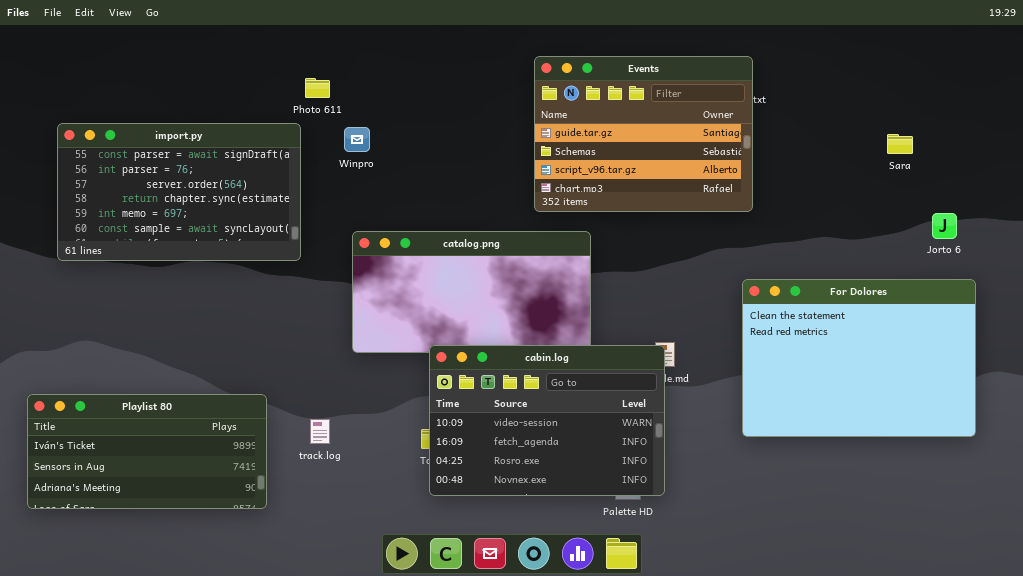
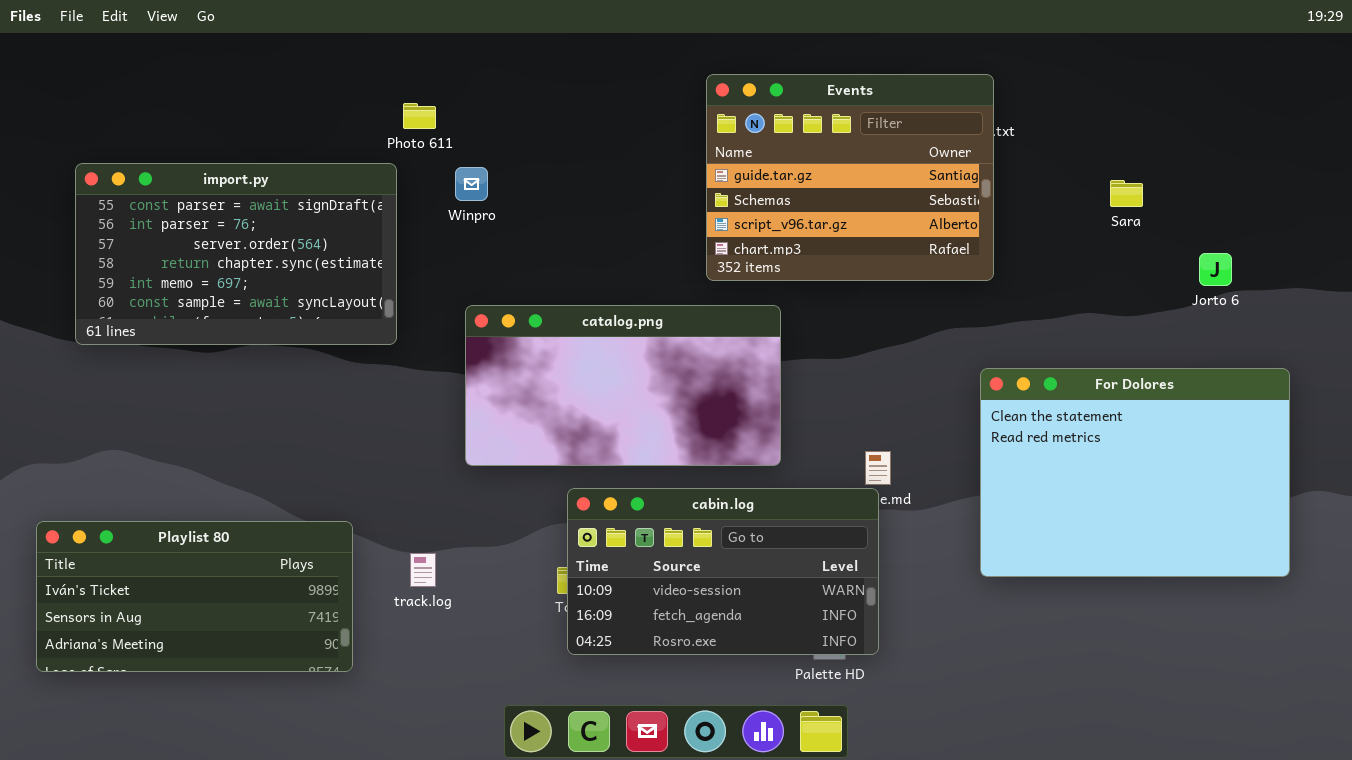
Sara: [887,134,913,154] -> [1110,180,1143,207], moved
Jorto 6: [932,213,957,239] -> [1199,253,1232,286], moved
cabin.log: [429,345,665,496] -> [567,488,879,655], resized

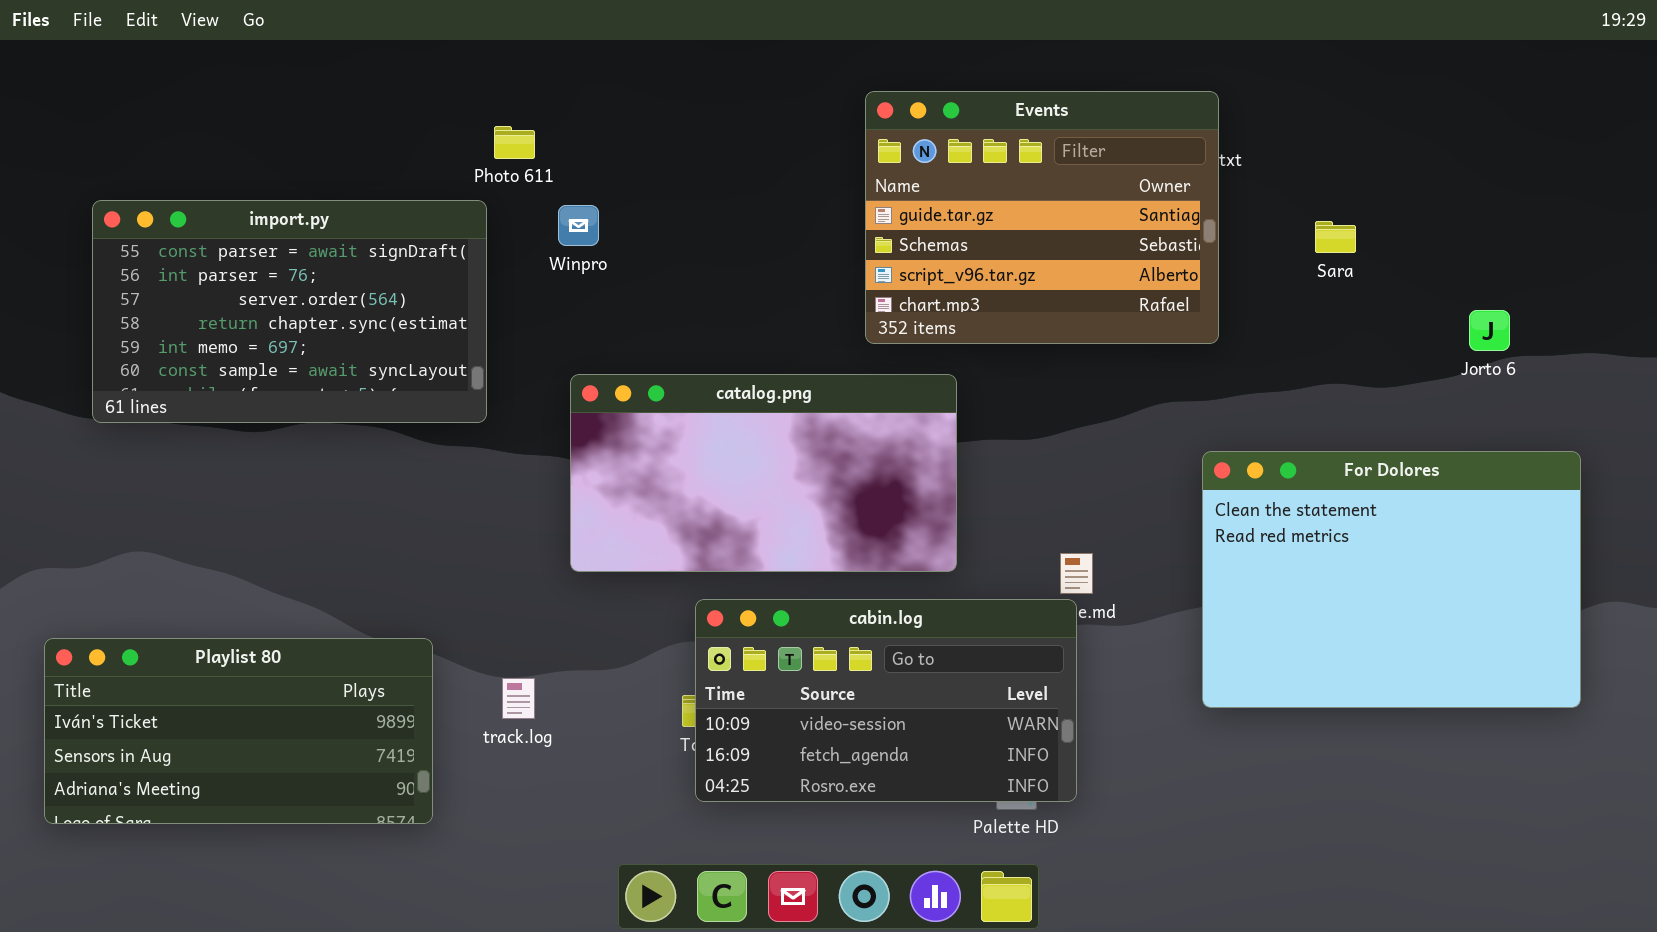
Sara: [1110,180,1143,207] -> [1315,221,1356,253], moved

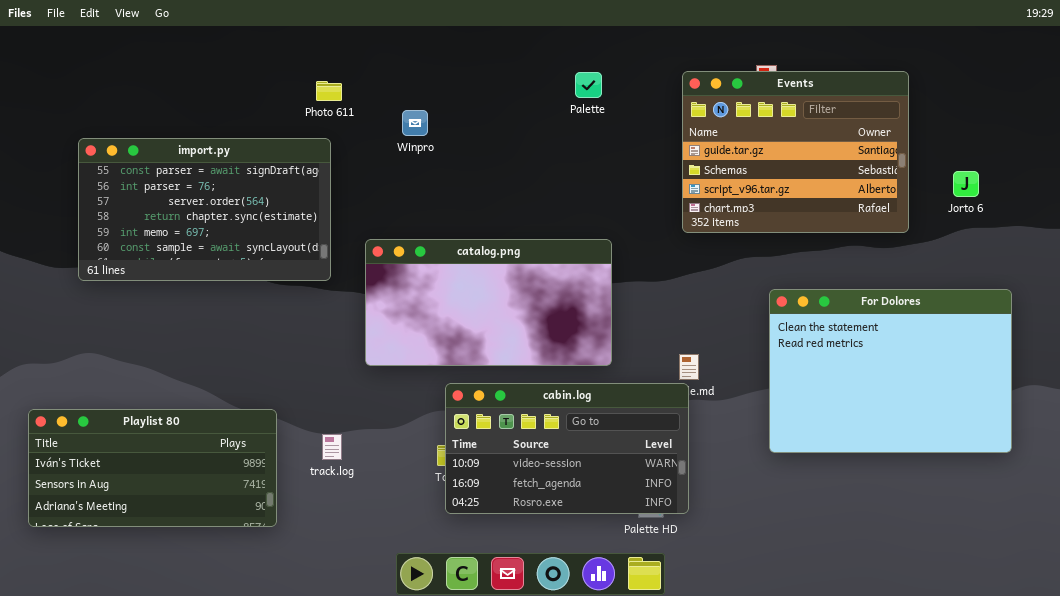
Events: [865,91,1219,344] -> [682,71,909,233], moved
import.py: [92,200,487,423] -> [78,138,331,281], moved
Winpro: [558,205,599,246] -> [402,110,428,136], moved
Jorto 6: [1469,310,1510,351] -> [953,171,979,197], moved

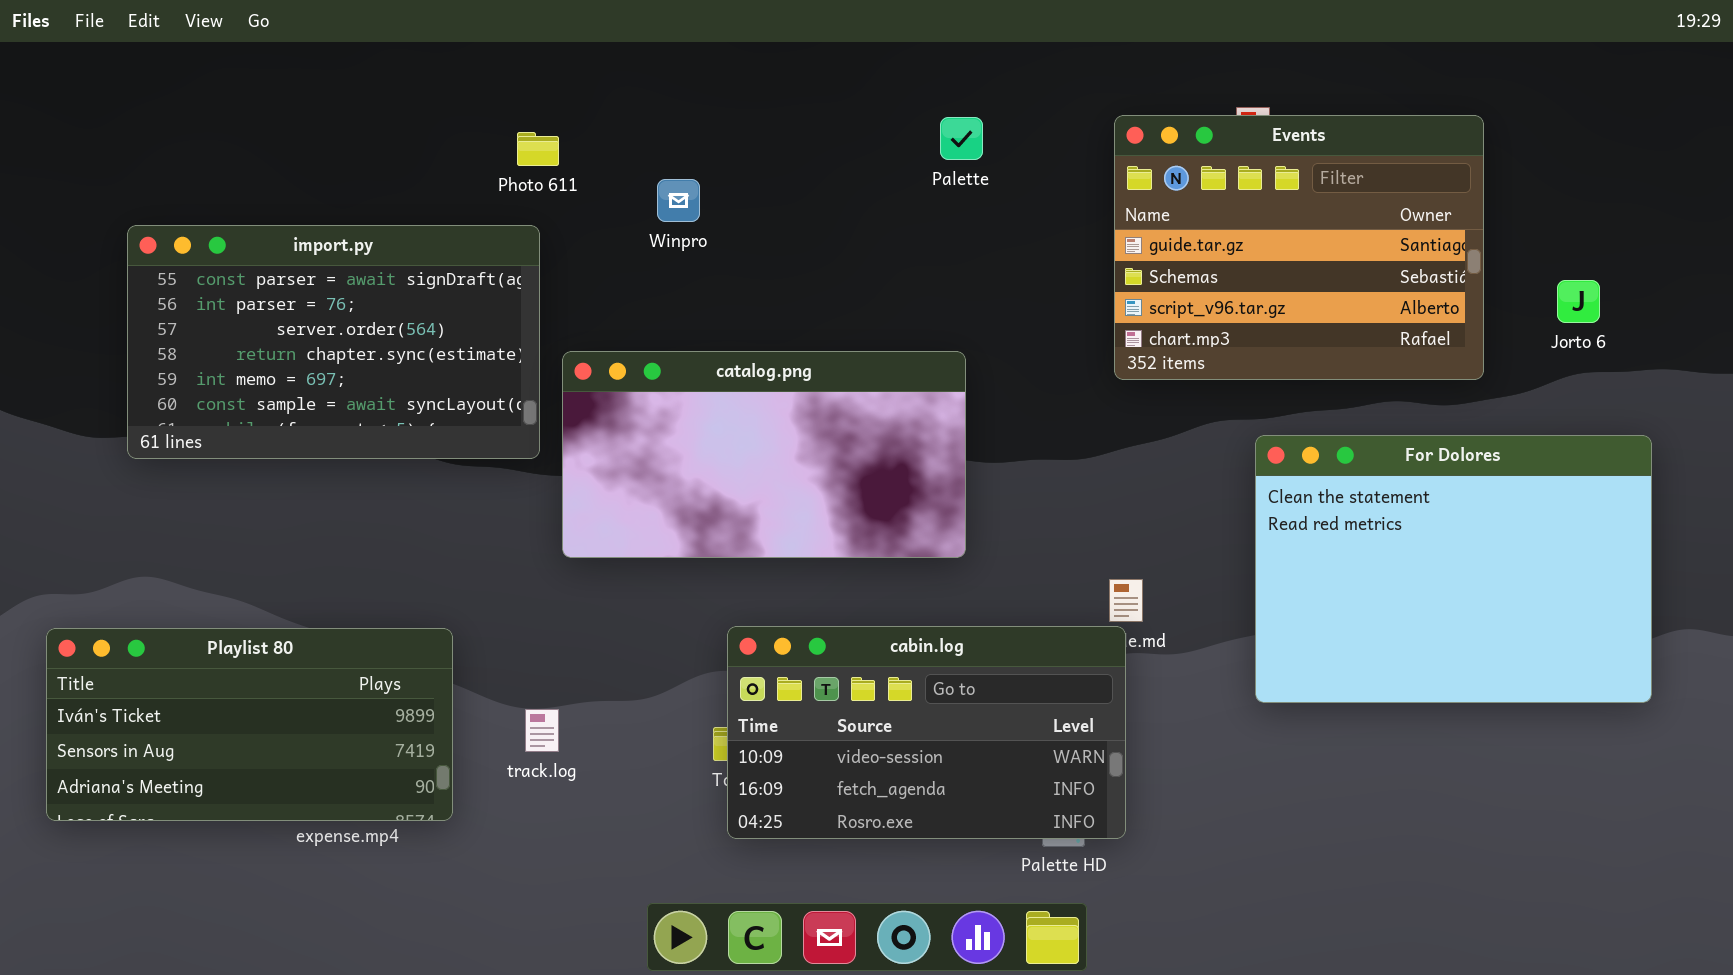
catalog.png: [365,239,612,366] -> [562,351,966,558], moved
For Dolores: [769,289,1012,453] -> [1255,435,1652,703], moved
Playlist 80: [28,409,277,527] -> [46,628,453,821], moved

